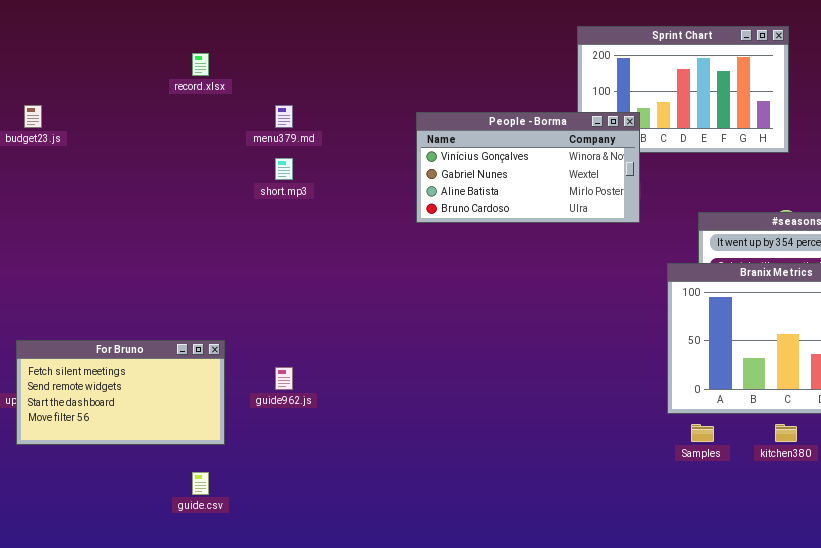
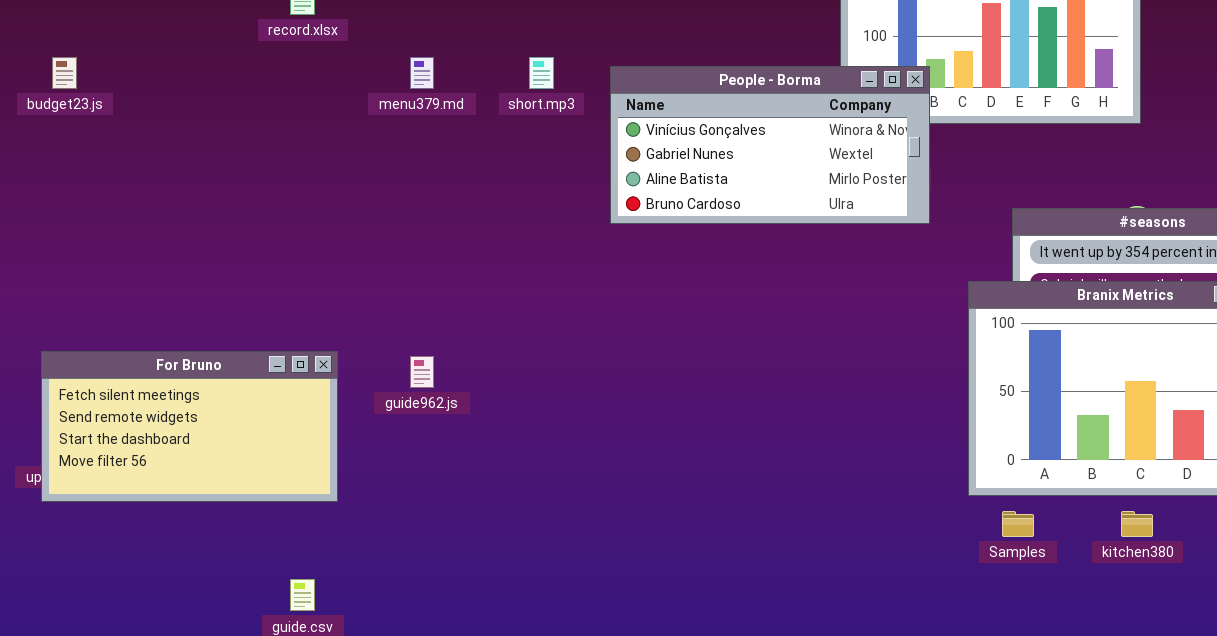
short.mp3: [275,158,293,180] -> [529,57,554,89], moved
For Bruno: [16,340,225,445] -> [41,351,338,502], moved
guide962.js: [275,367,293,390] -> [410,356,434,388], moved

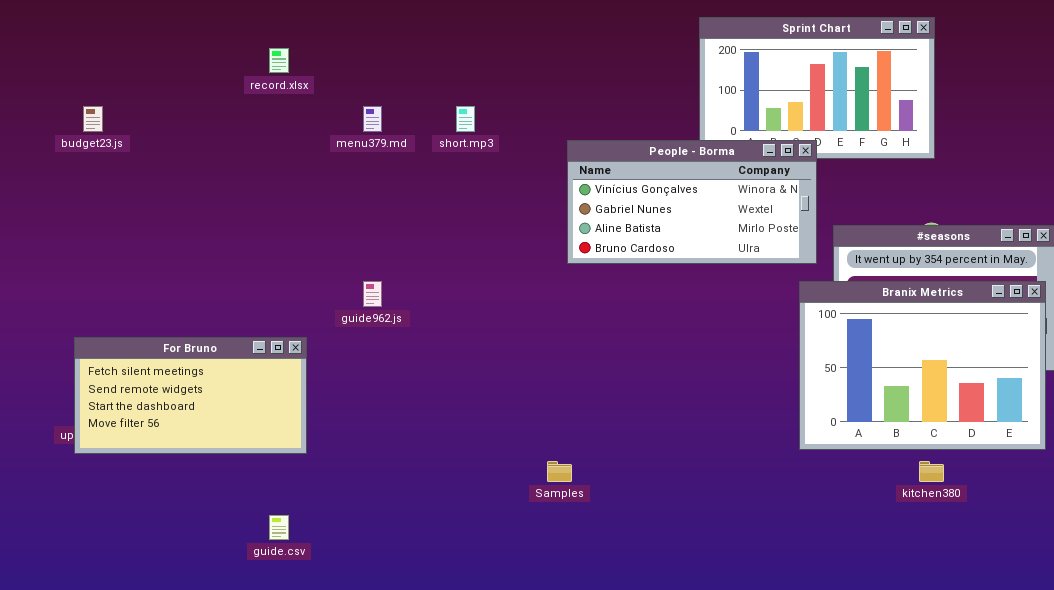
People - Borma: [610,66,930,224] -> [567,140,817,264], moved
guide962.js: [410,356,434,388] -> [363,281,382,307], moved
Samples: [1002,511,1034,537] -> [547,461,572,482], moved

